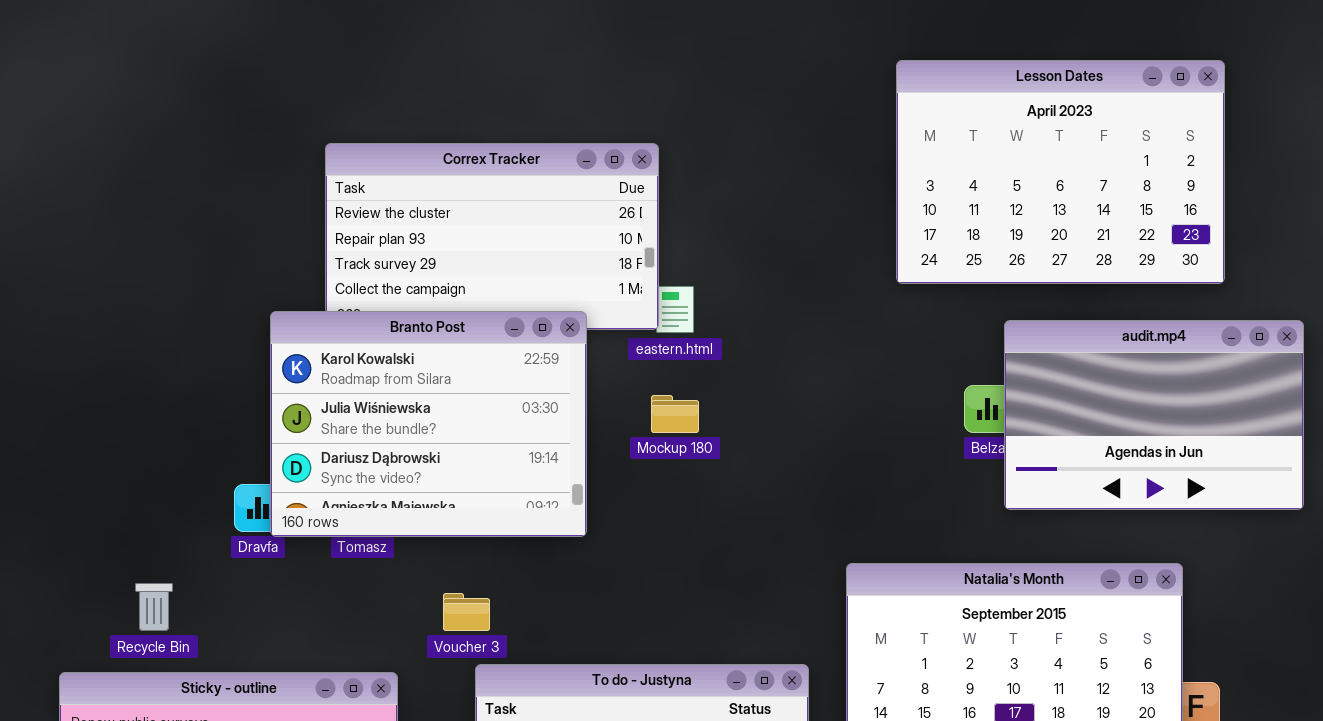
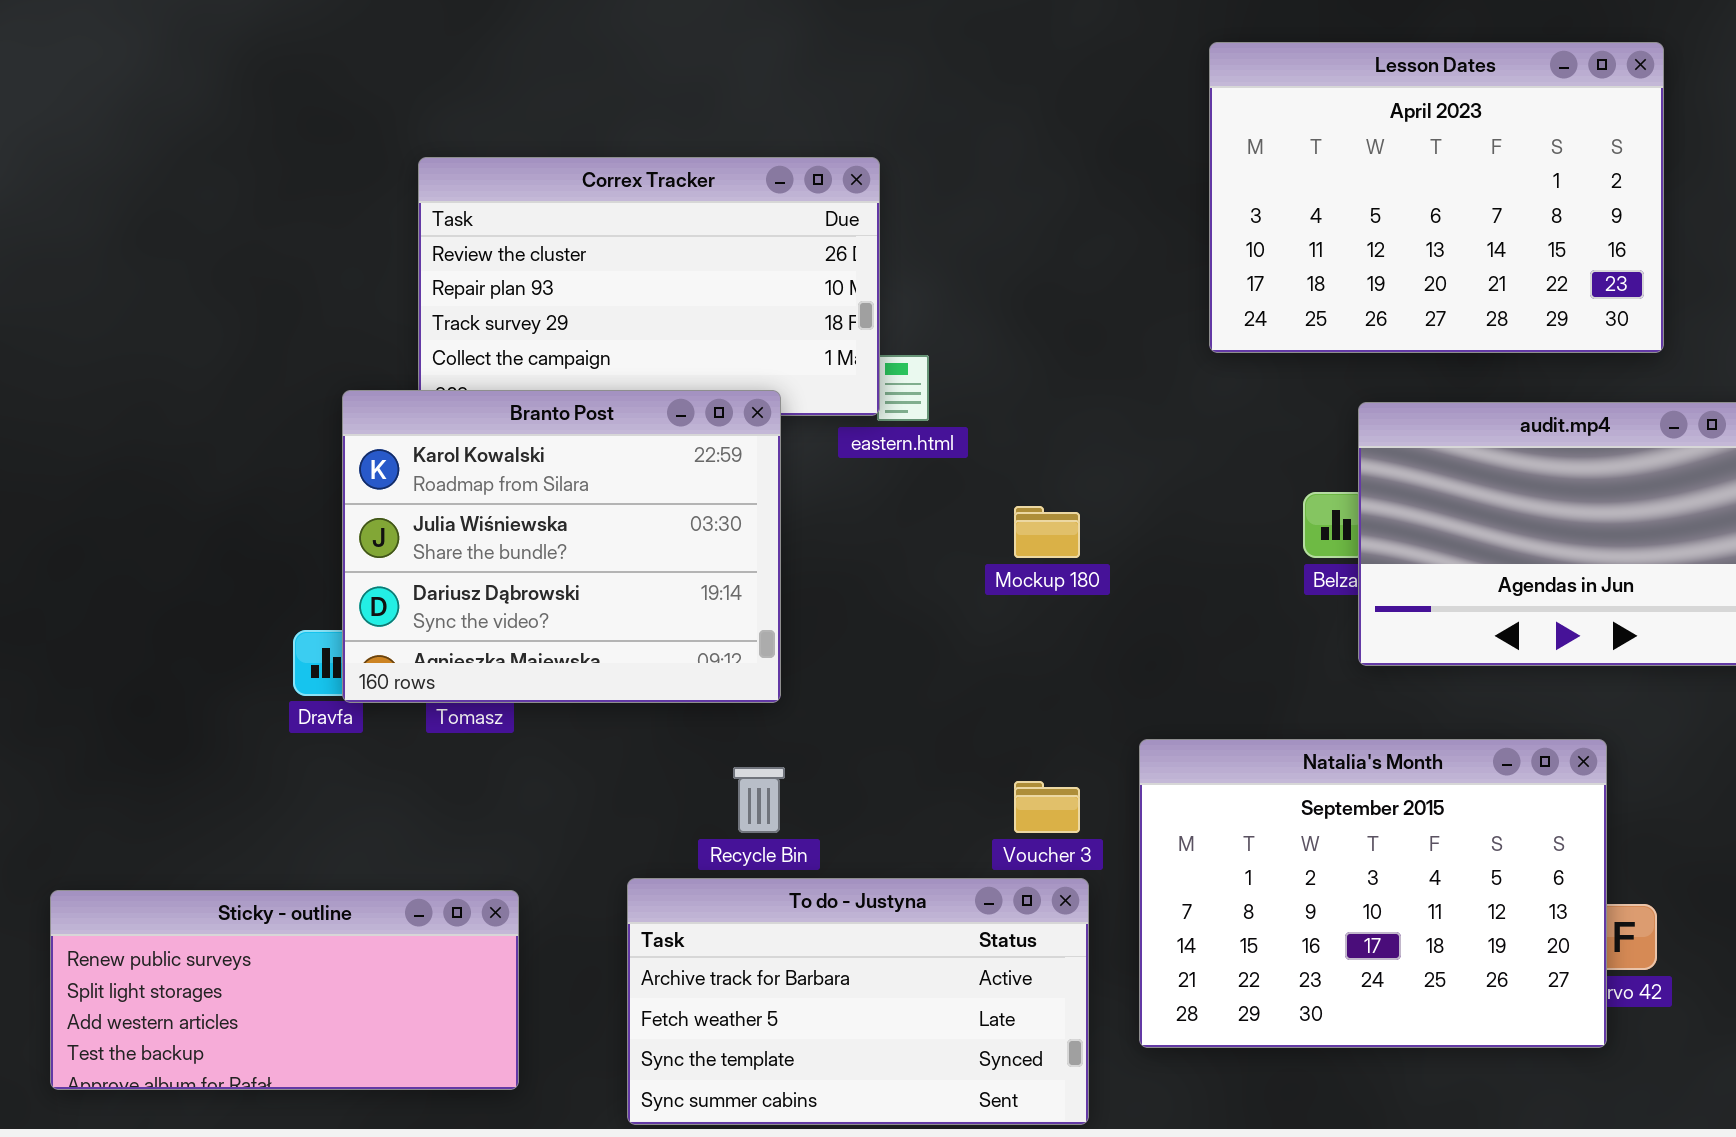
Mockup 180: [651,395,699,433] -> [1014,506,1080,558], moved
Recycle Bin: [135,583,173,631] -> [733,767,785,833], moved
Voucher 3: [443,593,490,631] -> [1014,781,1080,833], moved

